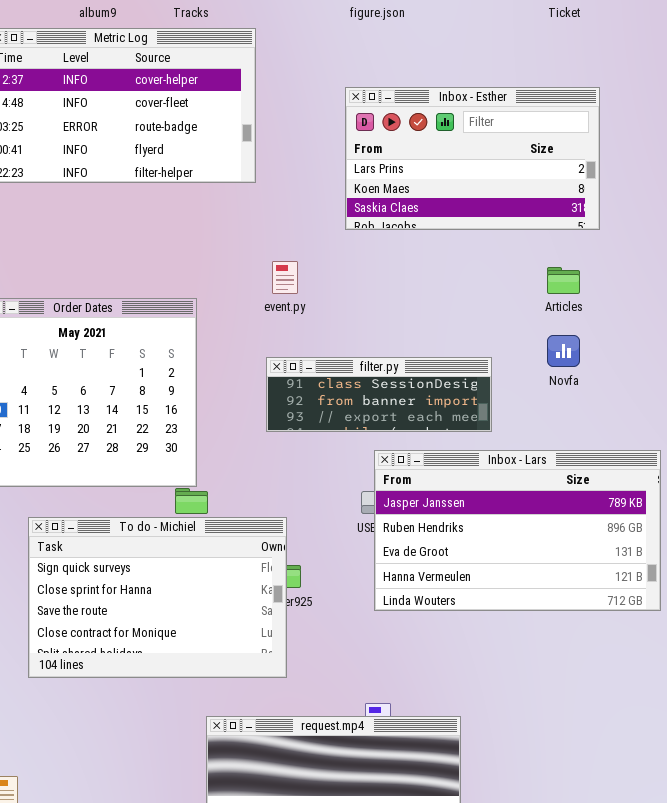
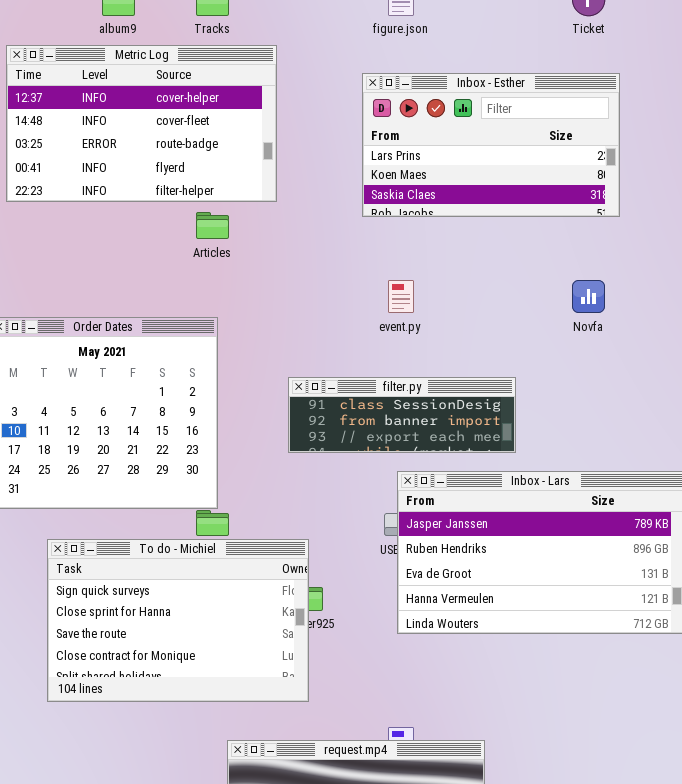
Inbox - Esther: [345,87,600,230] -> [362,73,620,217], moved
event.py: [272,261,298,294] -> [388,280,414,313], moved
Articles: [547,267,580,294] -> [196,212,229,239], moved
Novfa: [547,335,580,367] -> [572,280,605,313], moved

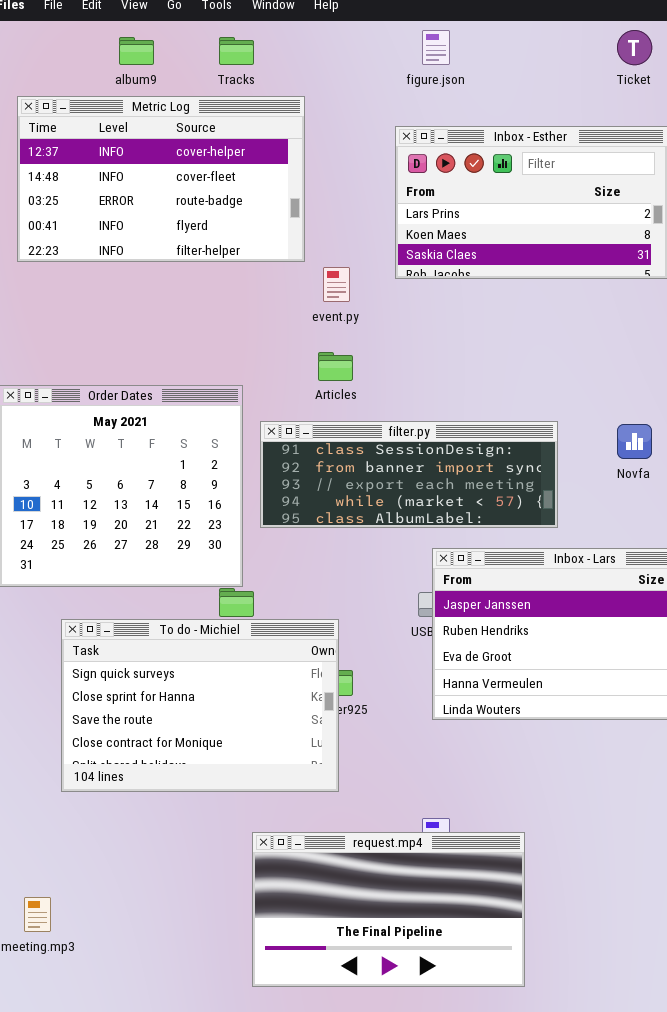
Articles: [196,212,229,239] -> [318,352,353,381], moved
event.py: [388,280,414,313] -> [323,267,350,302], moved
Novfa: [572,280,605,313] -> [617,424,652,459], moved
filter.py: [288,377,516,453] -> [260,421,558,528], resized

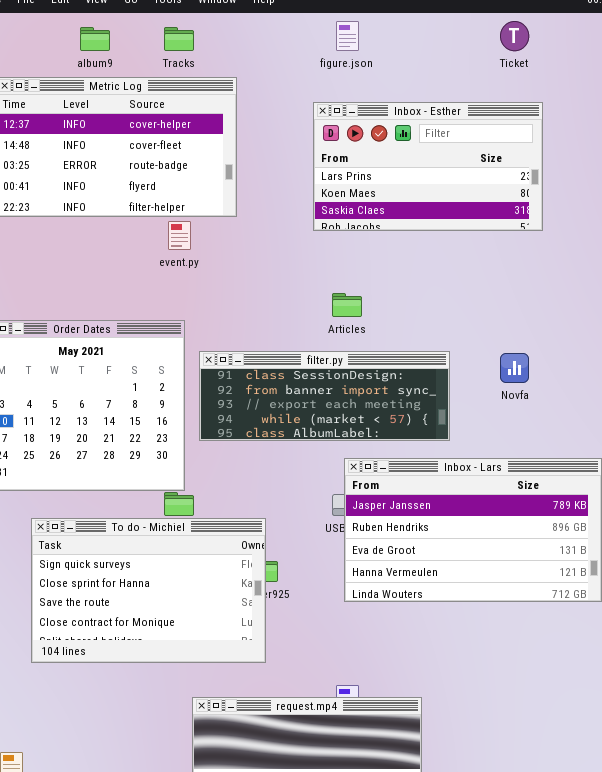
event.py: [323,267,350,302] -> [168,221,191,250], moved
Articles: [318,352,353,381] -> [332,293,362,317], moved

